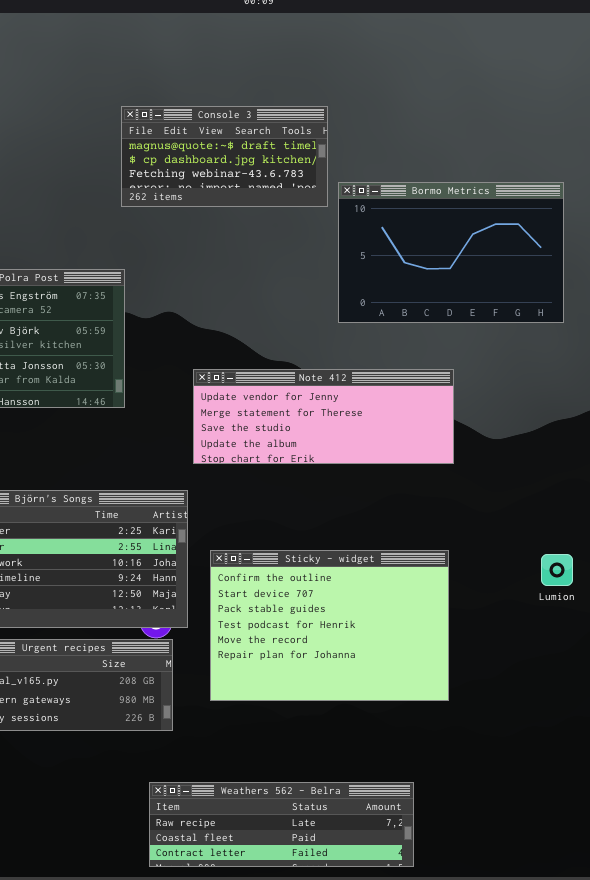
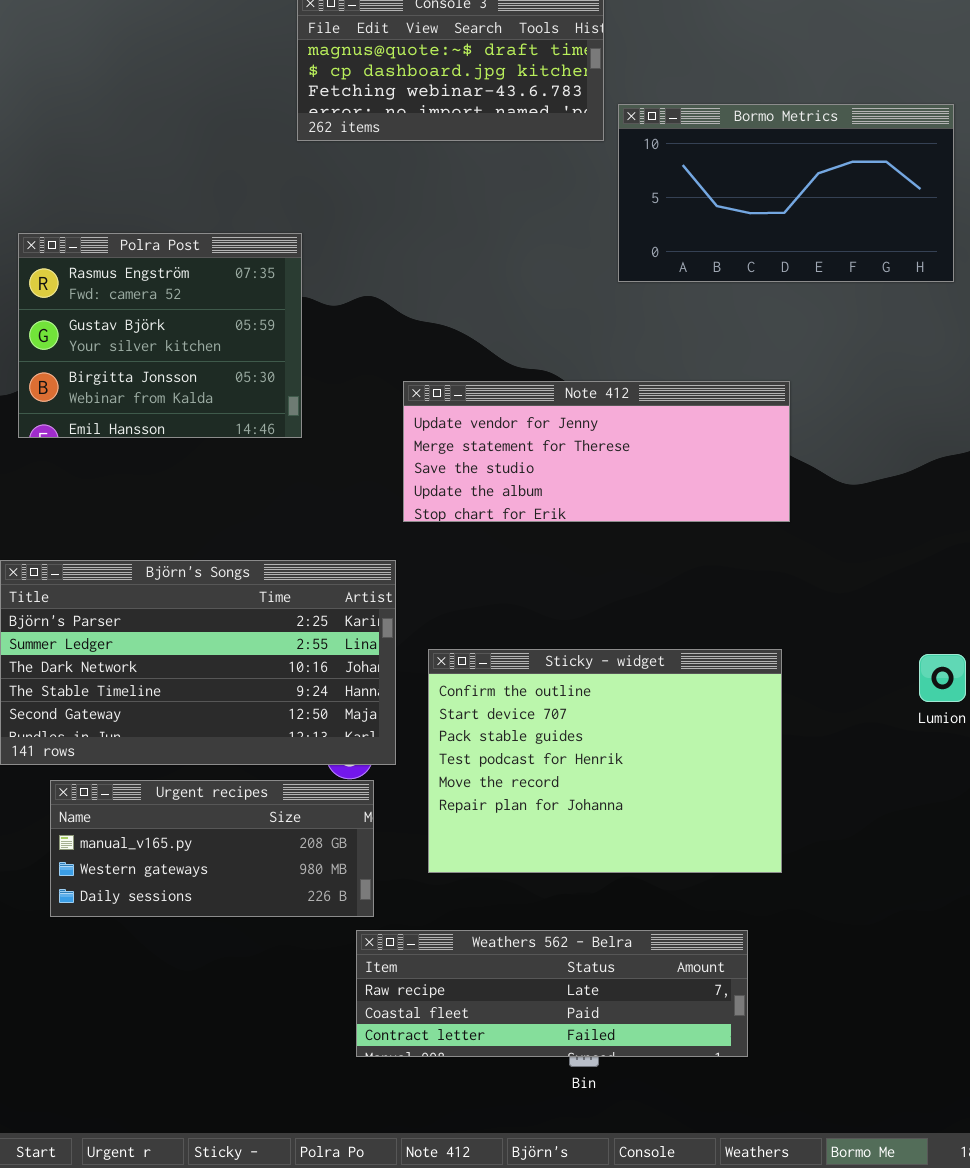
Bormo Metrics: [338,182,564,323] -> [618,104,954,282], resized
Weathers 562 - Belra: [149,782,414,867] -> [356,930,748,1057], moved

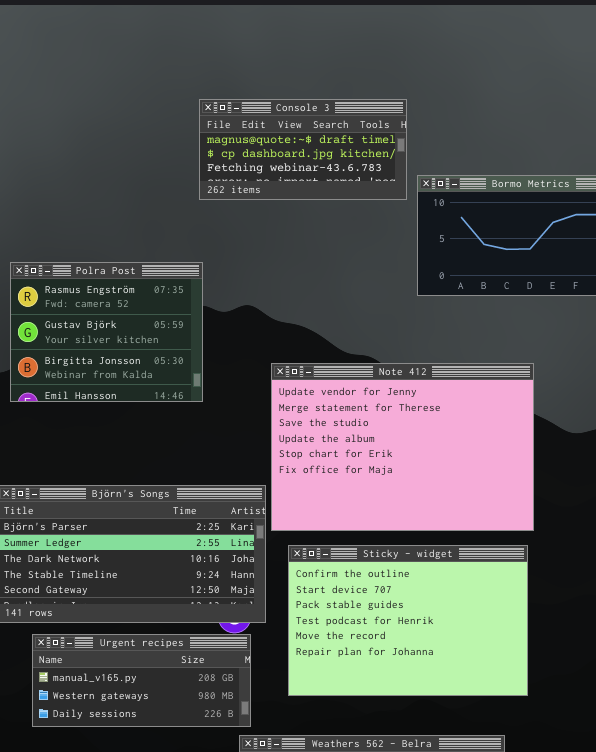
Note 412: [403,381,790,522] -> [271,363,534,531], resized

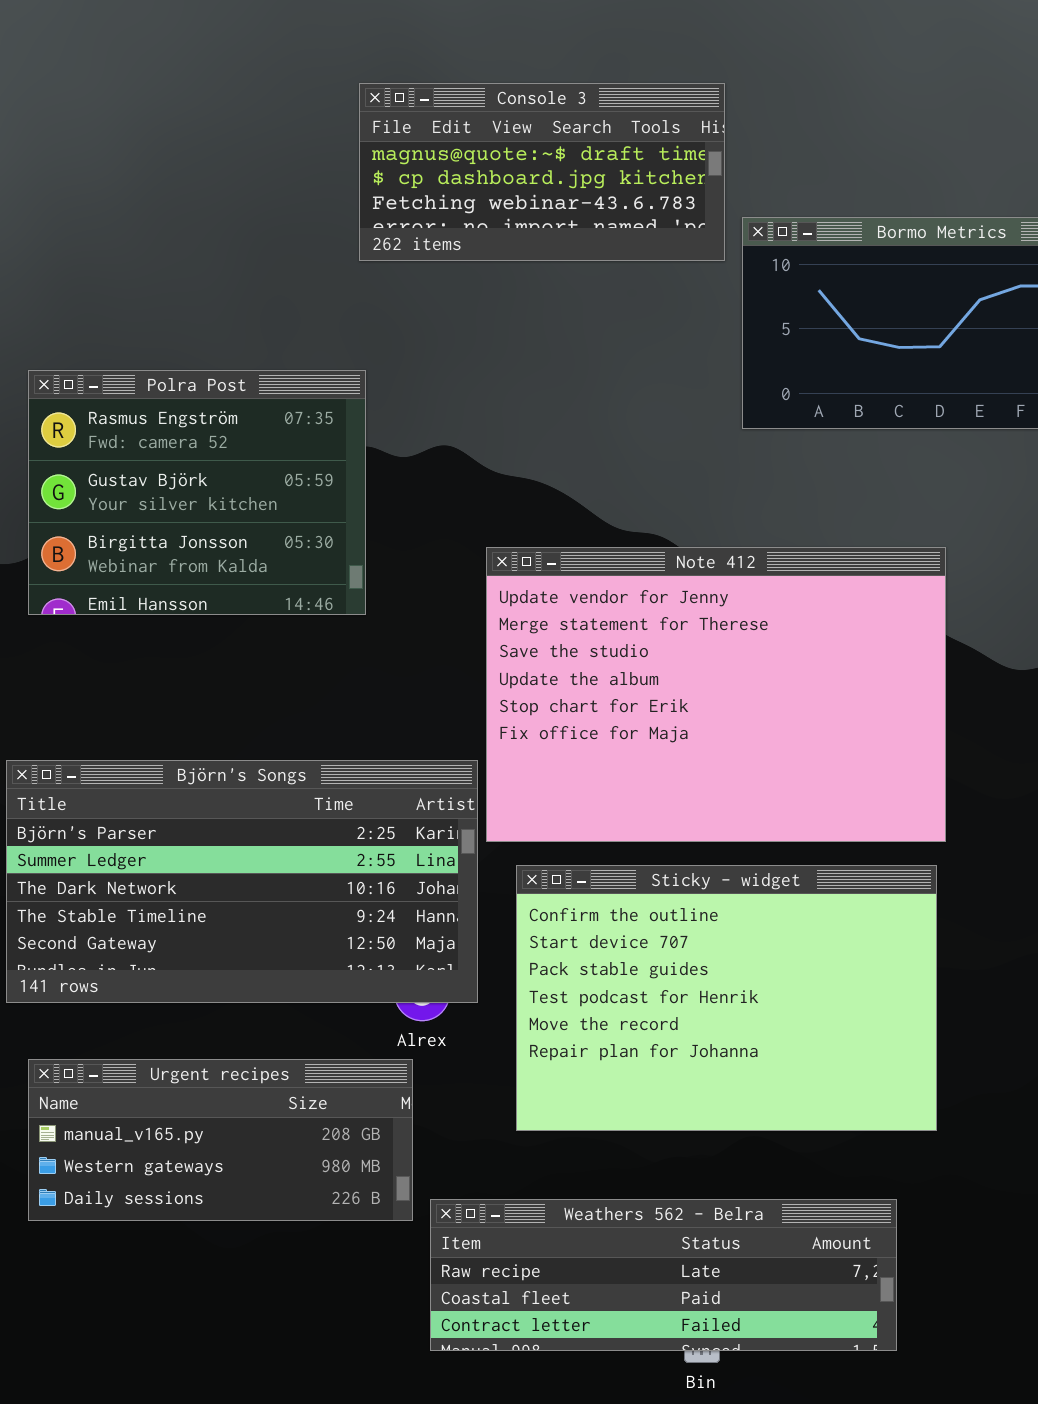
Urgent recipes: [32,634,251,727] -> [28,1059,413,1221], moved

